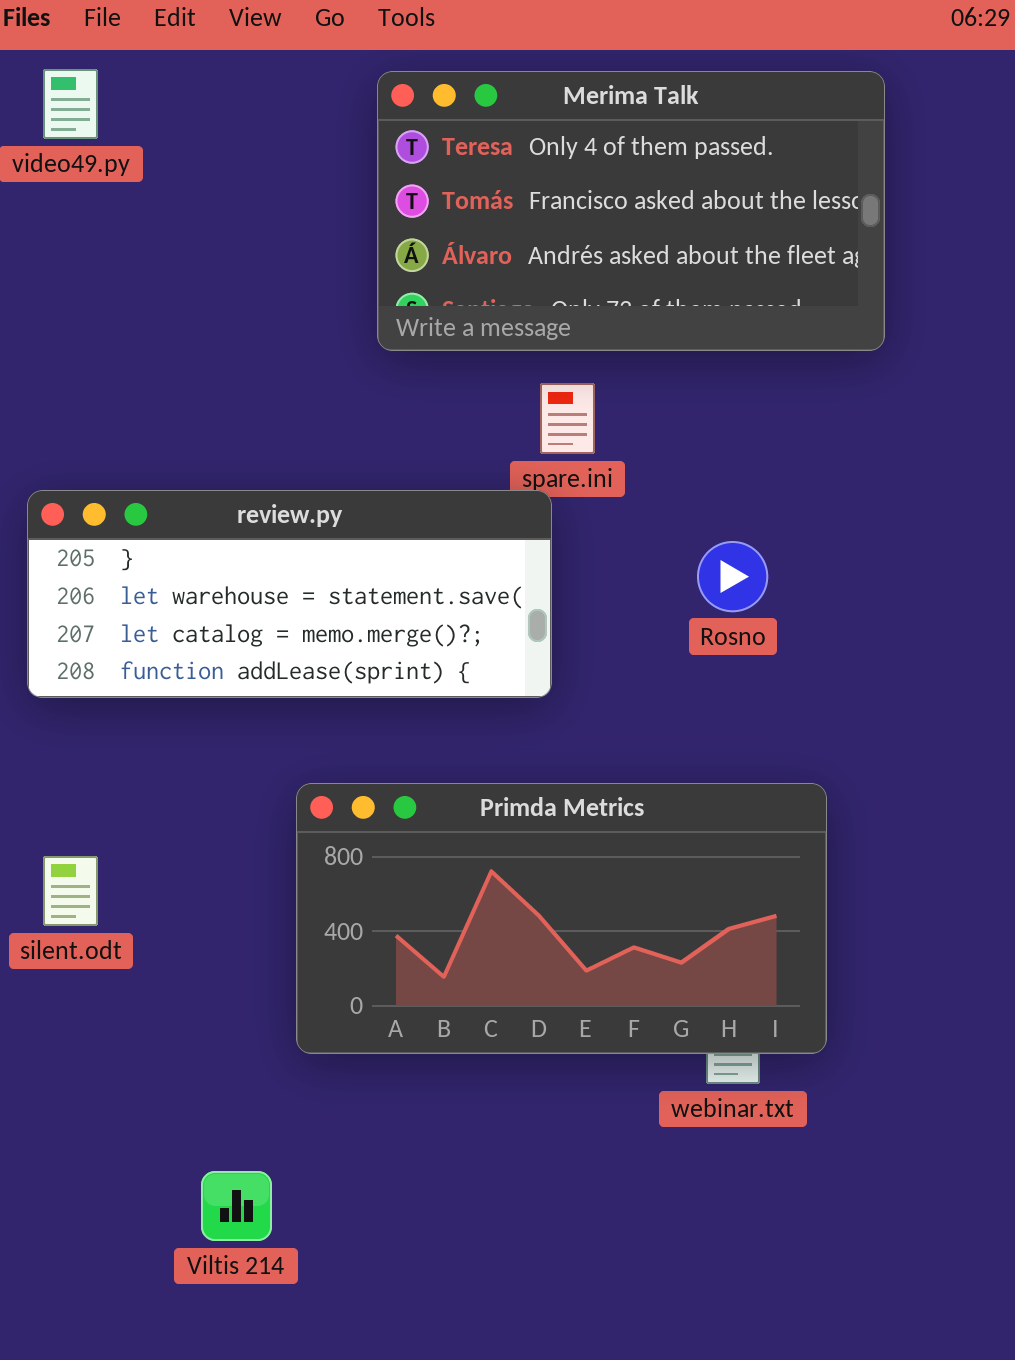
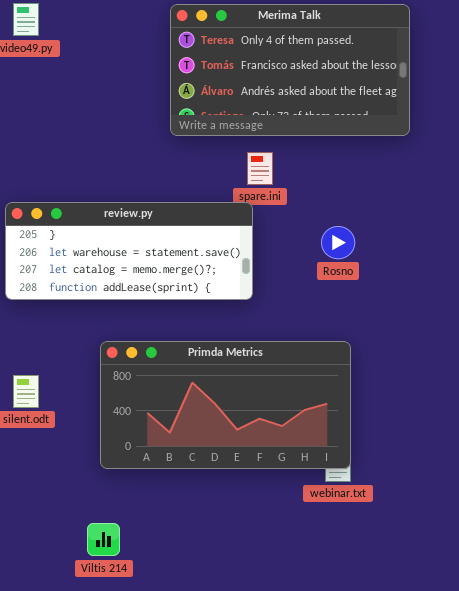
Primda Metrics: [296,783,827,1054] -> [100,341,351,469], moved

